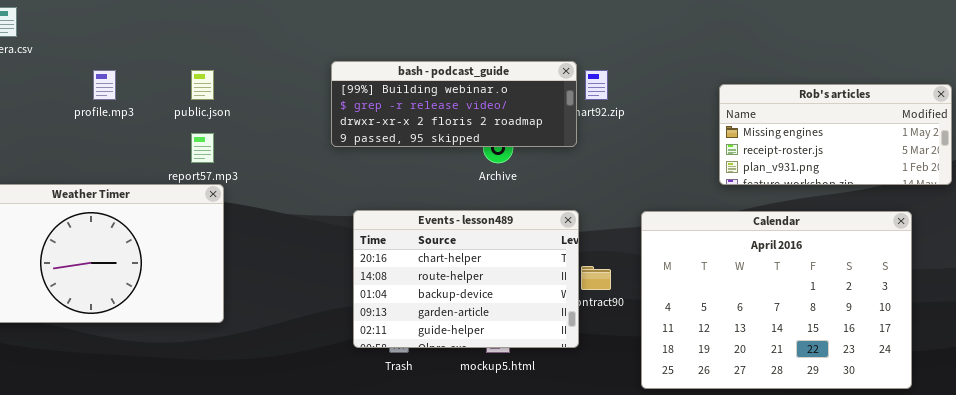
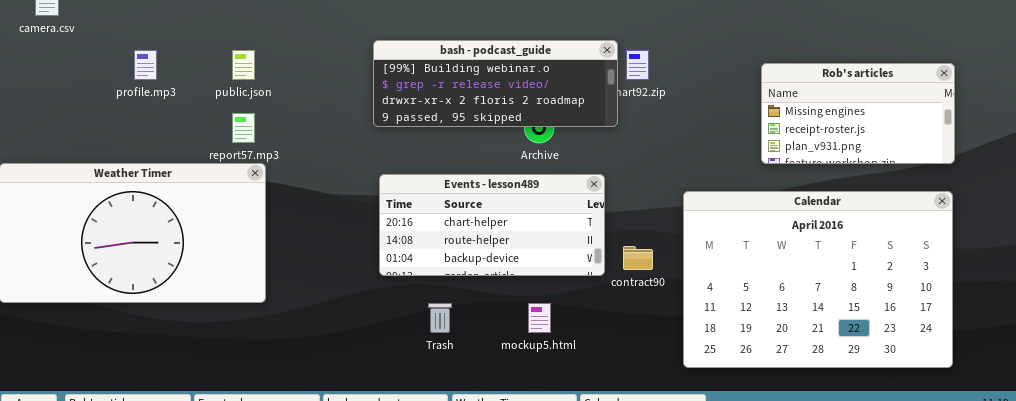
Rob's articles: [719,84,952,185] -> [761,63,955,164], resized
Events - lesson489: [353,210,579,348] -> [379,174,605,276], moved, resized

